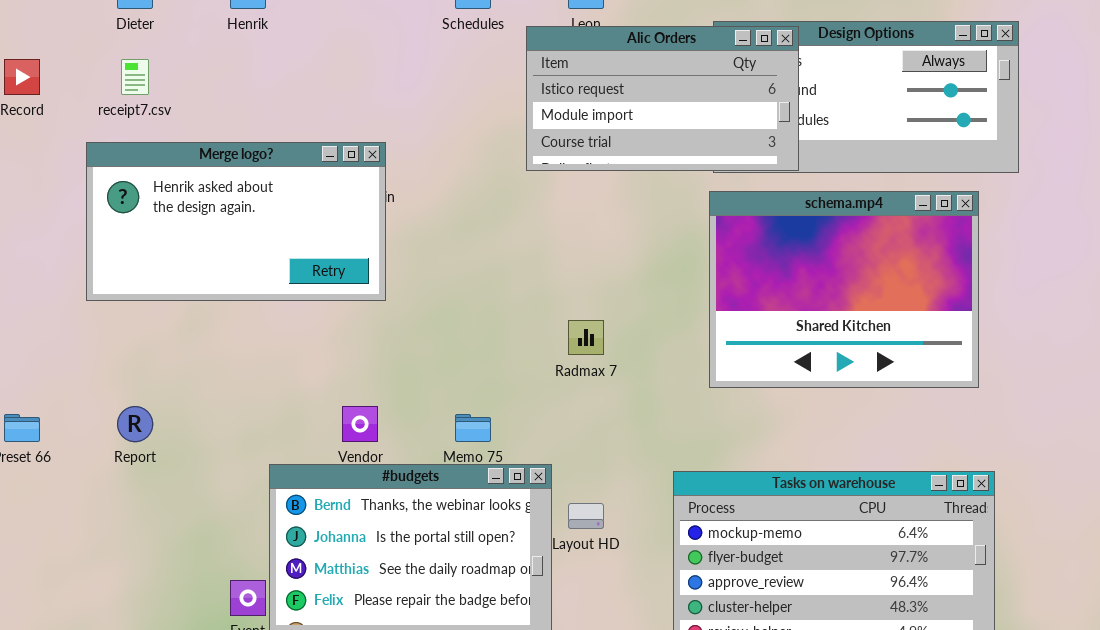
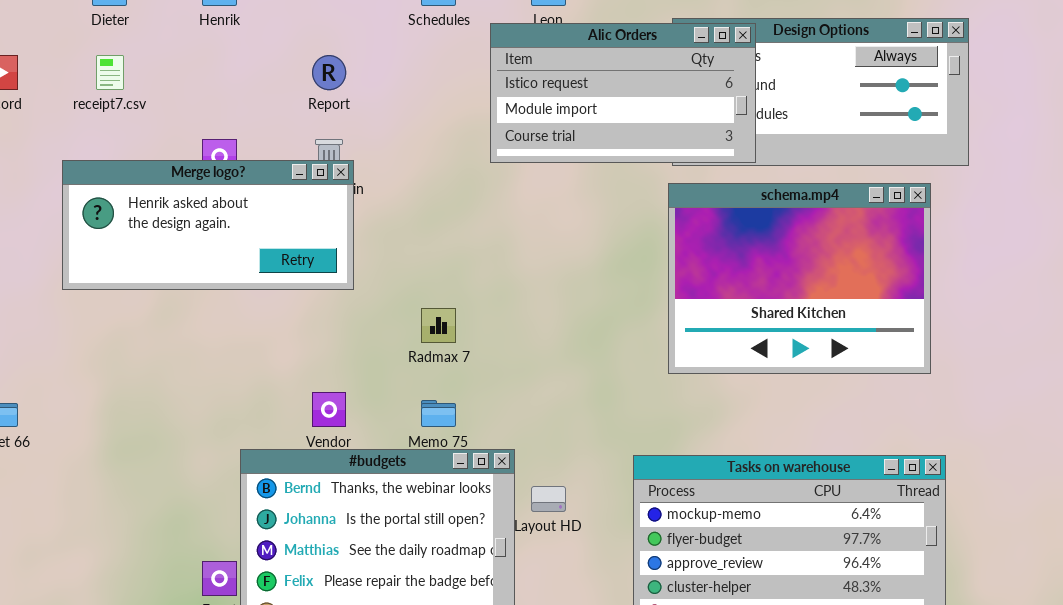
Merge logo?: [86,142,386,301] -> [62,160,354,290], resized
Radmax 7: [568,320,604,355] -> [421,308,456,343], moved
Report: [117,406,153,442] -> [312,55,346,90], moved

